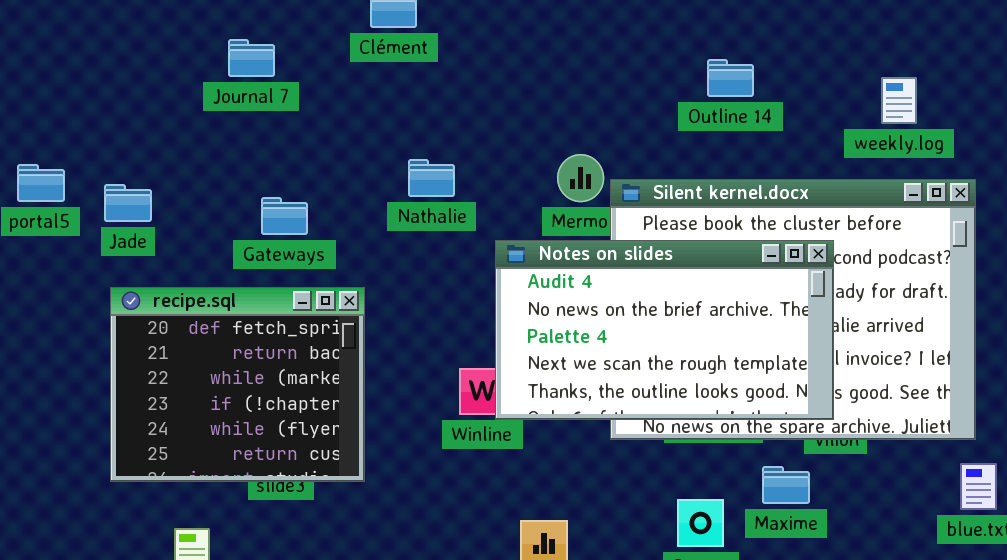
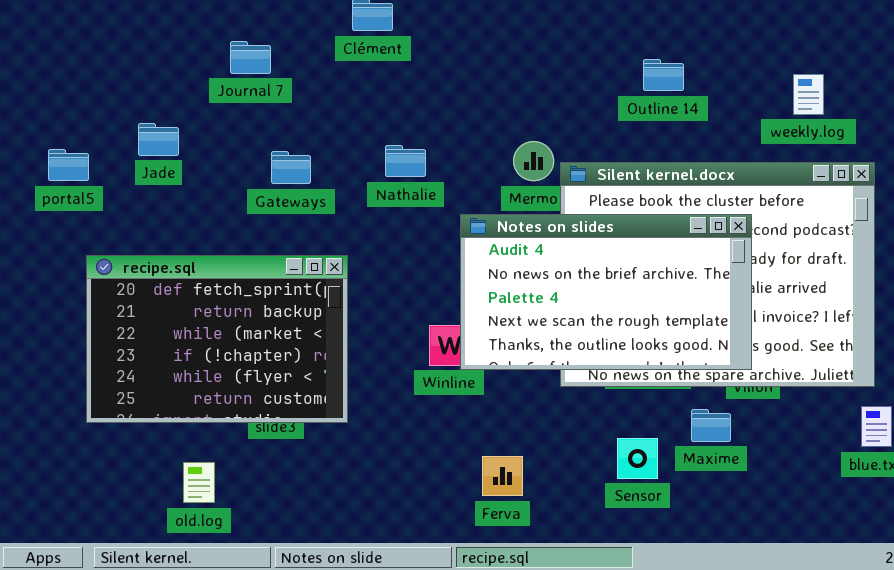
Jade: [104,184,152,222] -> [138,123,179,156], moved
Gateways: [261,197,308,235] -> [271,151,311,184], moved
recipe.sql: [110,287,365,482] -> [86,255,348,423], resized

